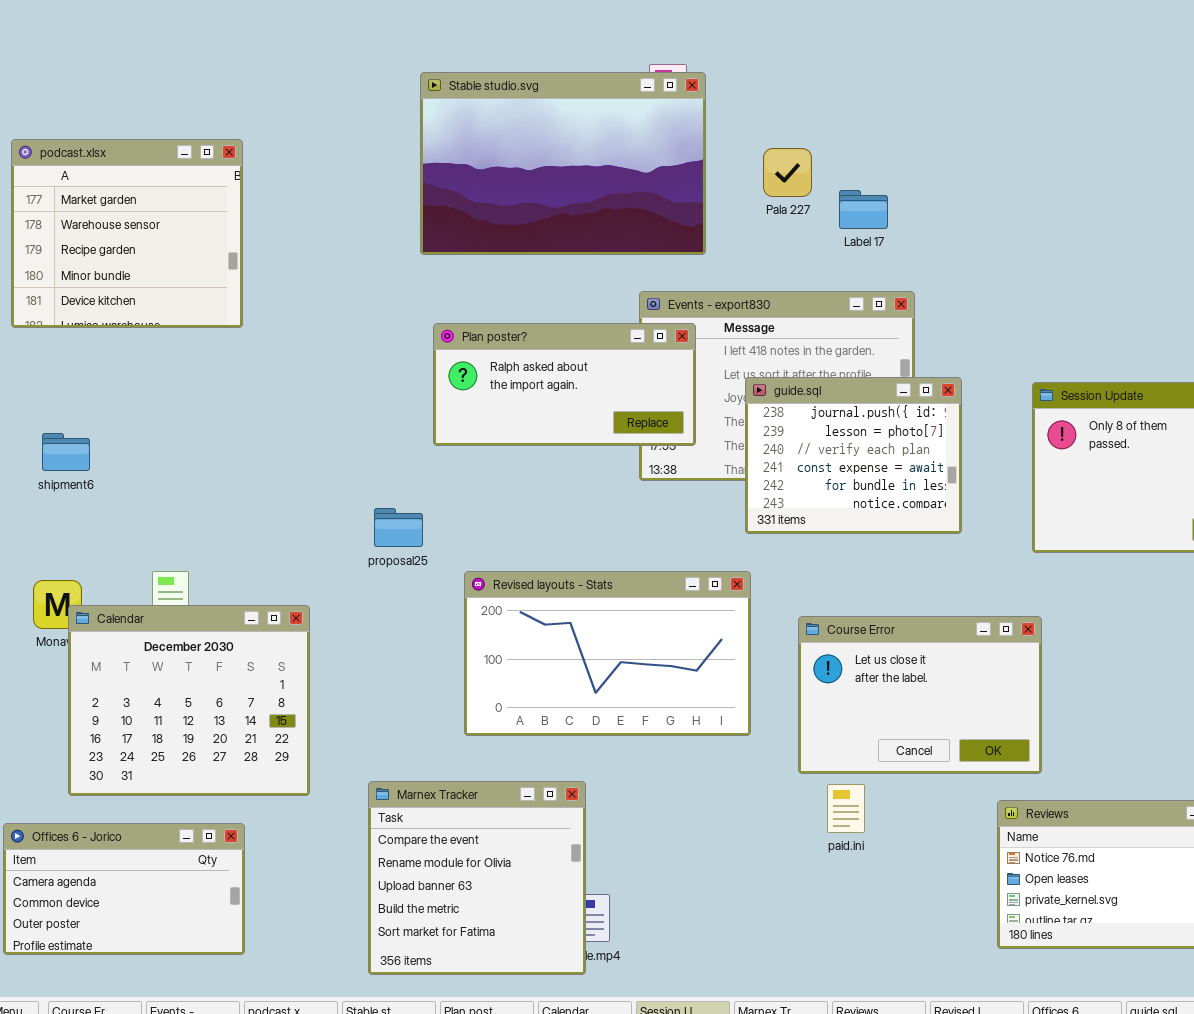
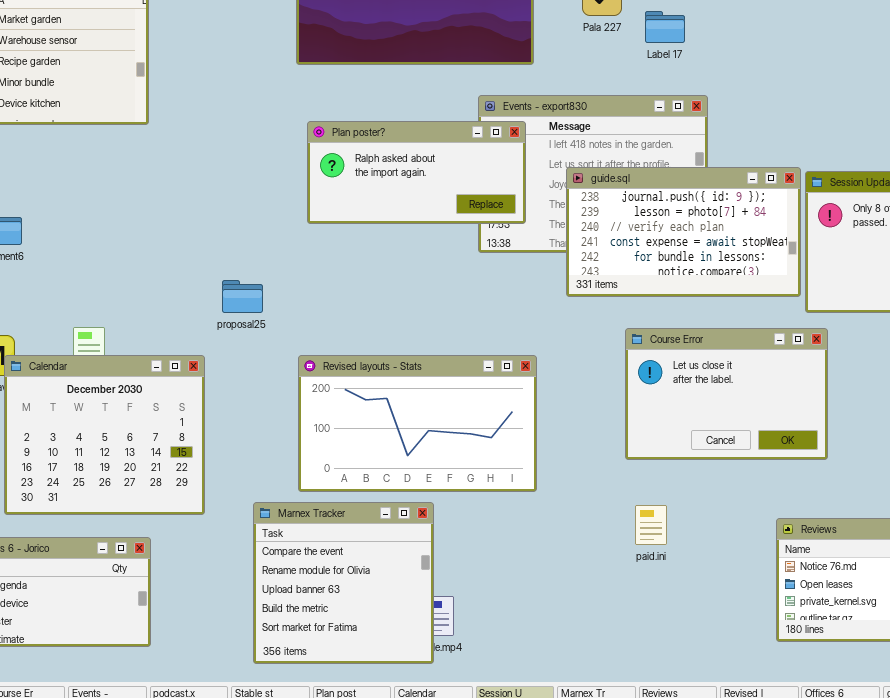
guide.sql: [745,377,962,534] -> [566,167,801,297], resized
proposal25: [374,508,423,547] -> [222,280,263,313], moved
Revised layouts - Stats: [464,571,751,736] -> [298,355,537,492], moved
Course Error: [798,616,1042,774] -> [625,328,828,460], moved

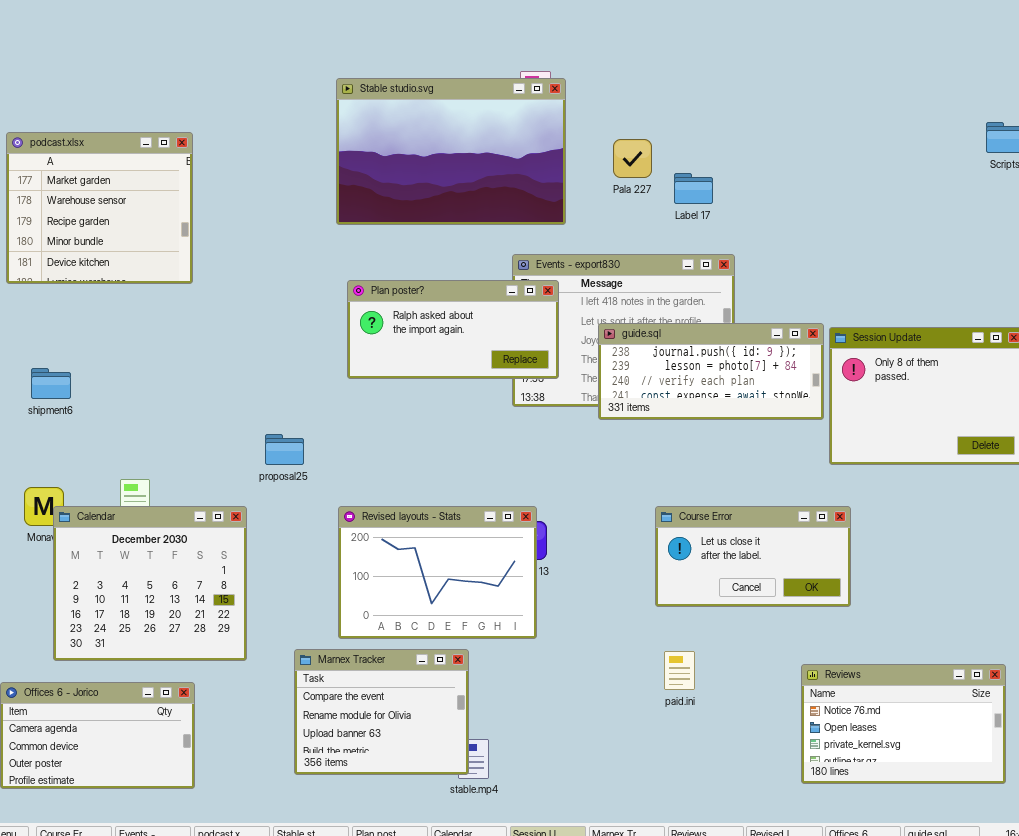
guide.sql: [566,167,801,297] -> [598,323,824,420], resized
Course Error: [625,328,828,460] -> [655,506,851,607], resized
Revised layouts - Stats: [298,355,537,492] -> [338,506,537,639], resized
Marnex Tracker: [253,502,434,664] -> [294,649,469,775], resized

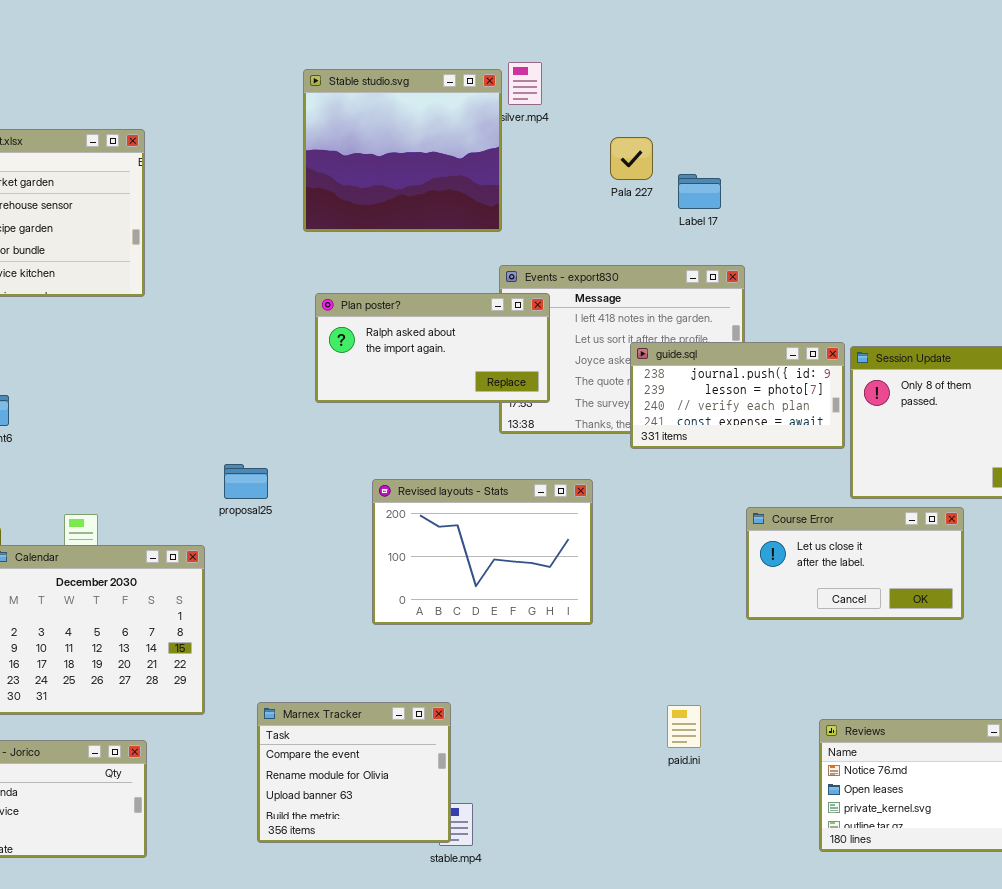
Stable studio.svg: [336,78,566,225] -> [303,69,502,232], resized
guide.sql: [598,323,824,420] -> [630,342,845,449], resized
Course Error: [655,506,851,607] -> [746,507,964,620], moved
Revised layouts - Stats: [338,506,537,639] -> [372,479,593,625], moved

